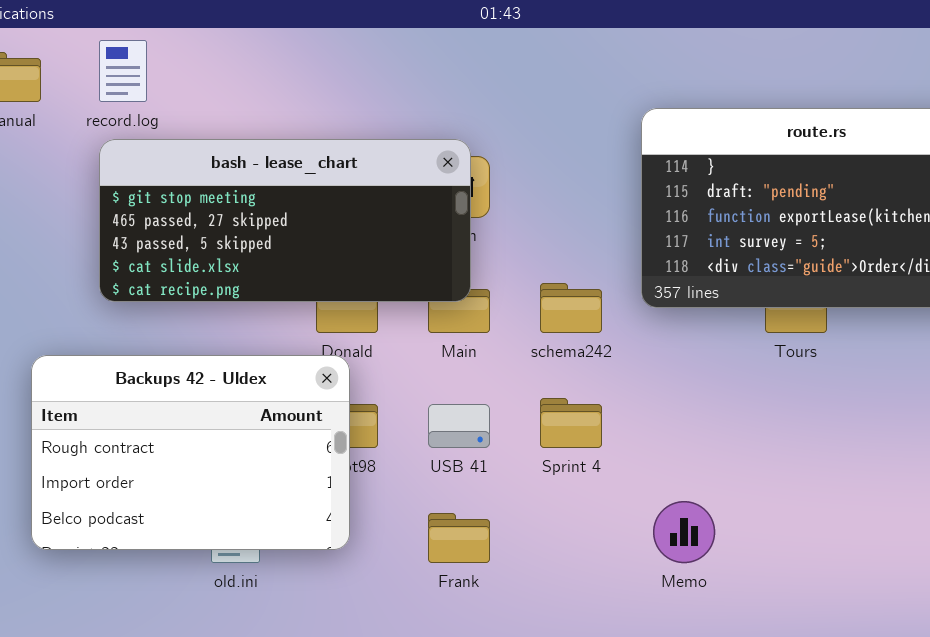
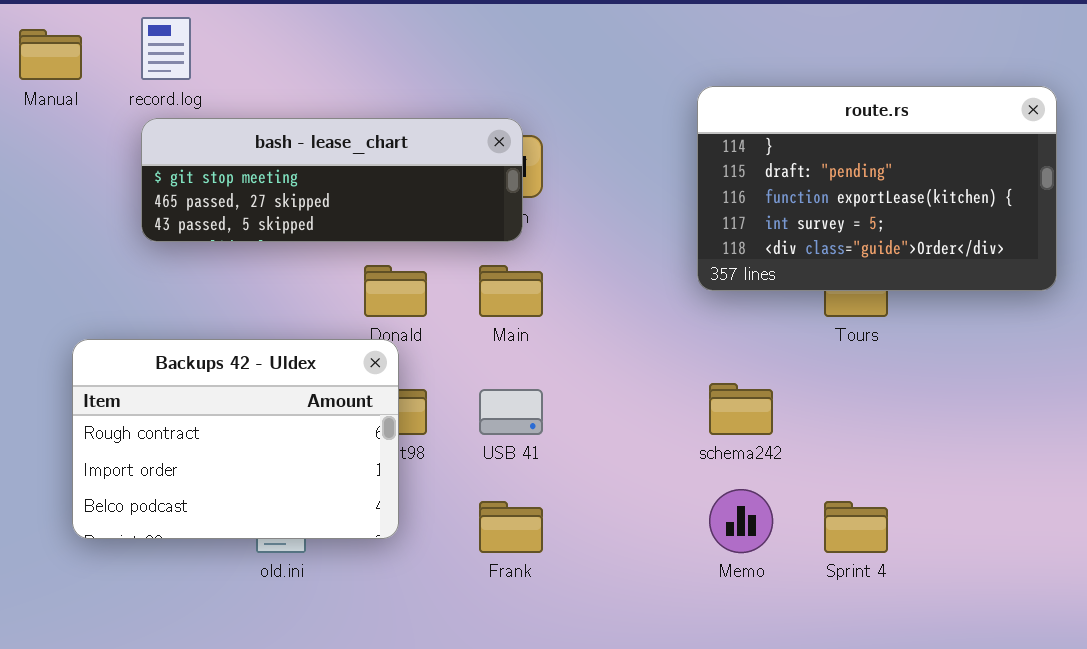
bash - lease_chart: [99,139,471,302] -> [141,118,523,242], resized
schema242: [540,283,602,333] -> [709,383,773,435], moved
Sprint 4: [540,398,602,448] -> [824,501,888,553], moved

